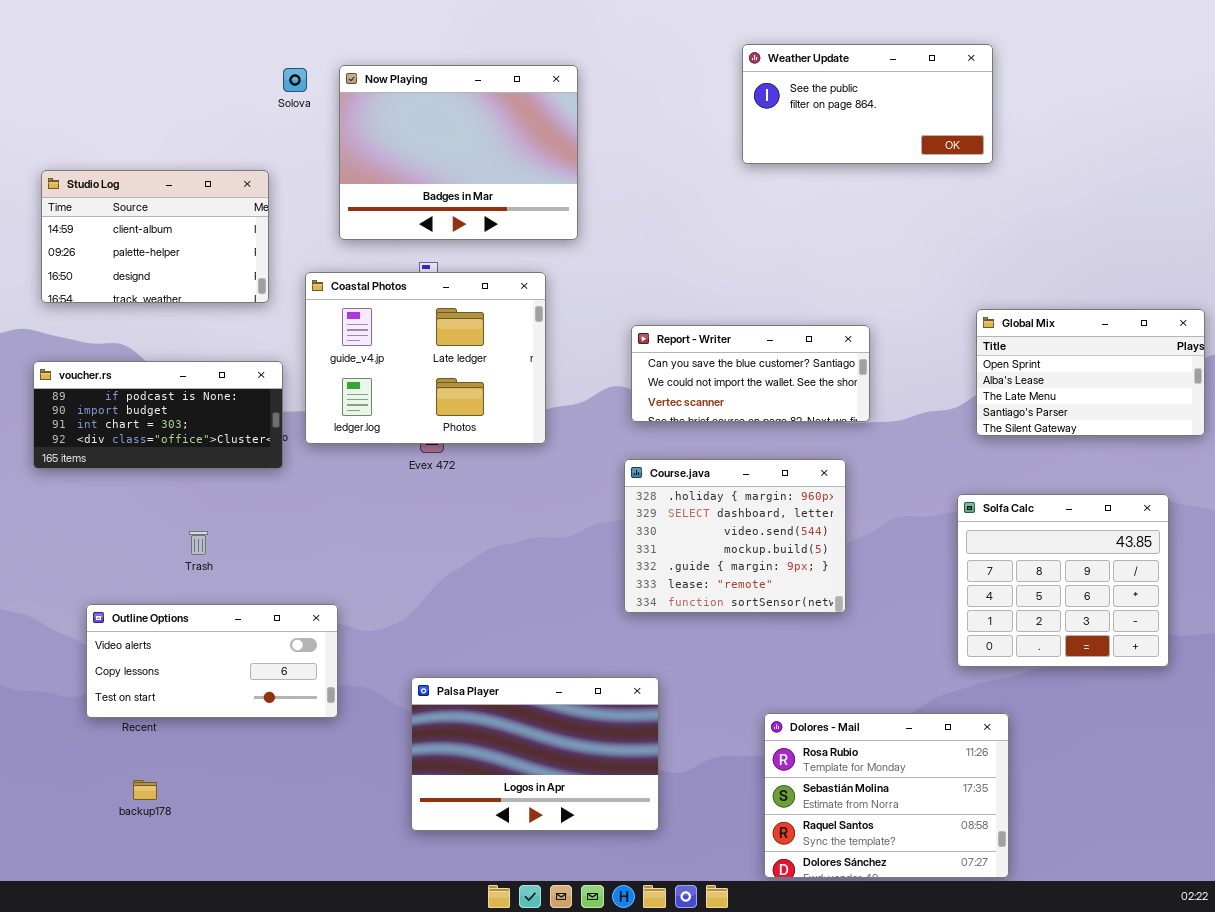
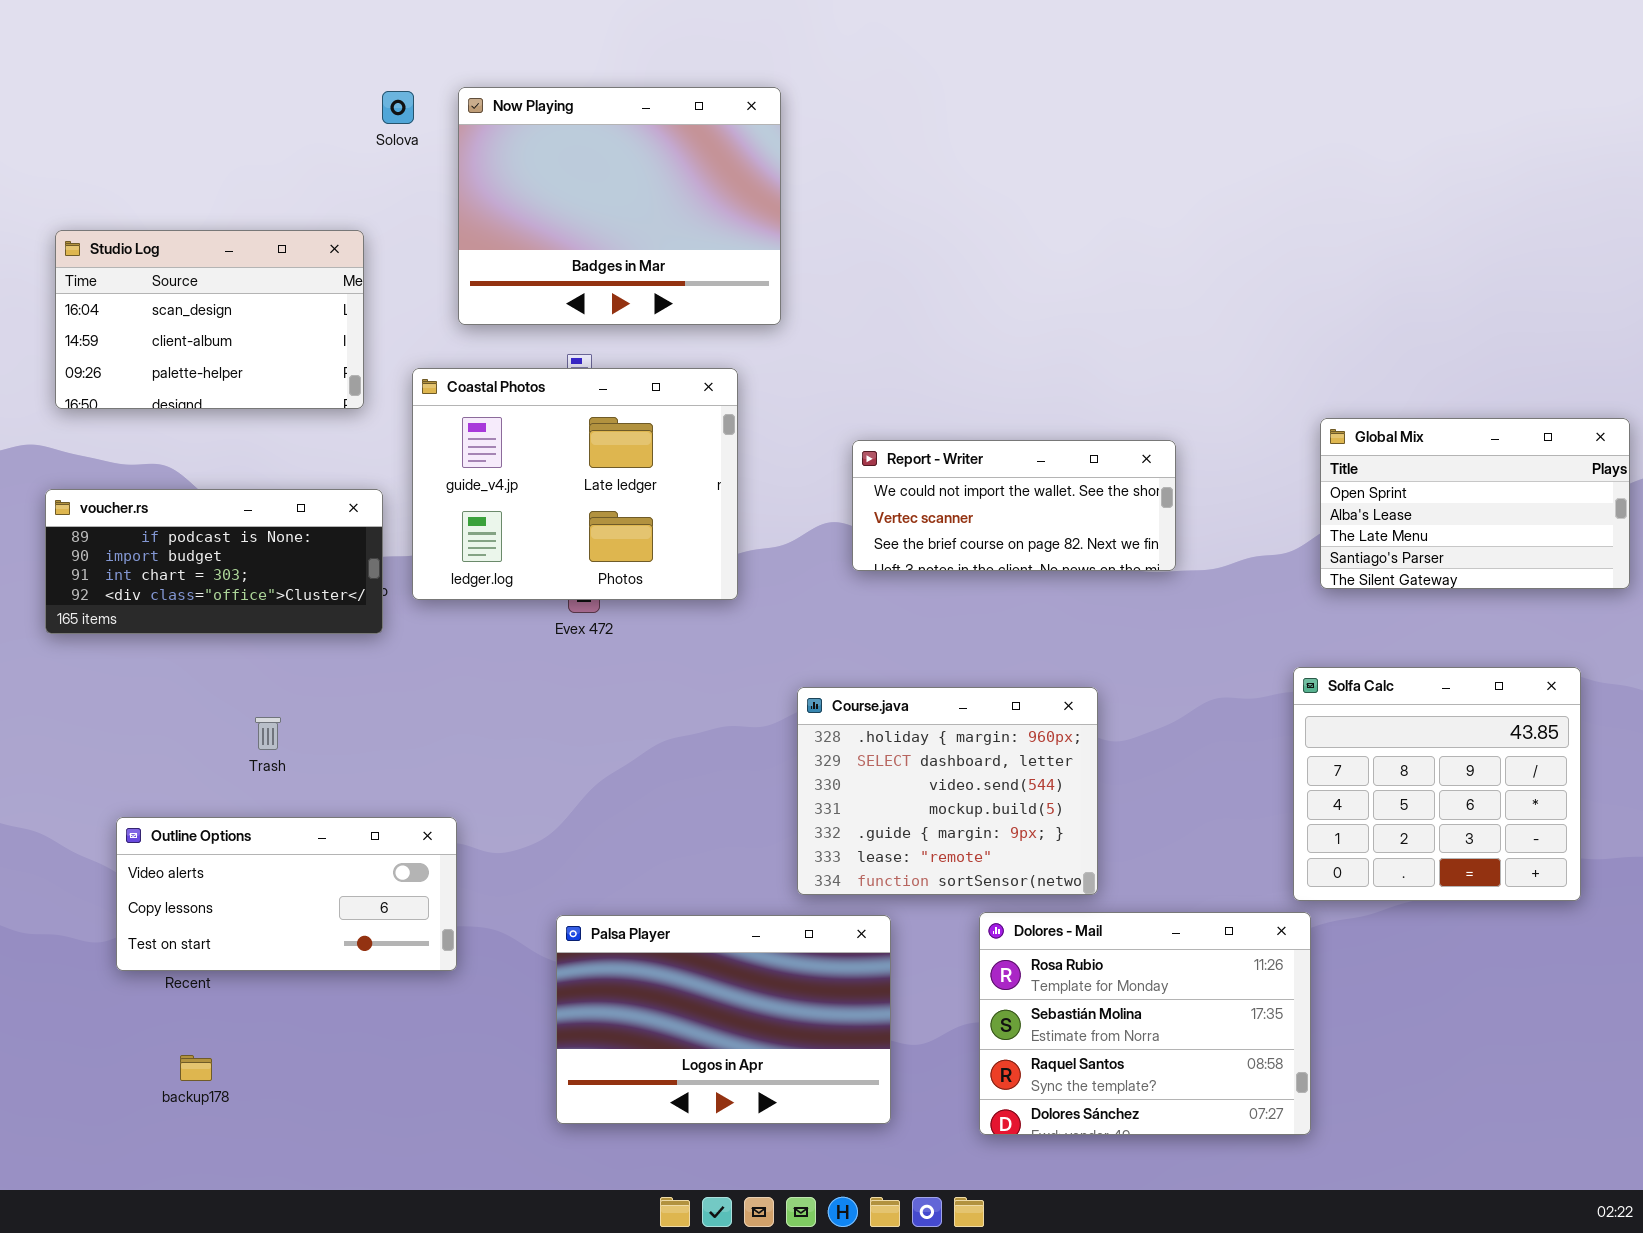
Weather Update: [742,44,993,164] -> none, closed
Studio Log: [41,170,269,303] -> [55,230,364,409], scrolled up 1 row
Report - Writer: [631,325,870,422] -> [852,440,1176,571], scrolled down 1 row
Course.java: [624,459,846,613] -> [797,687,1098,895], moved
Dolores - Mail: [764,713,1009,878] -> [979,912,1311,1135], moved

